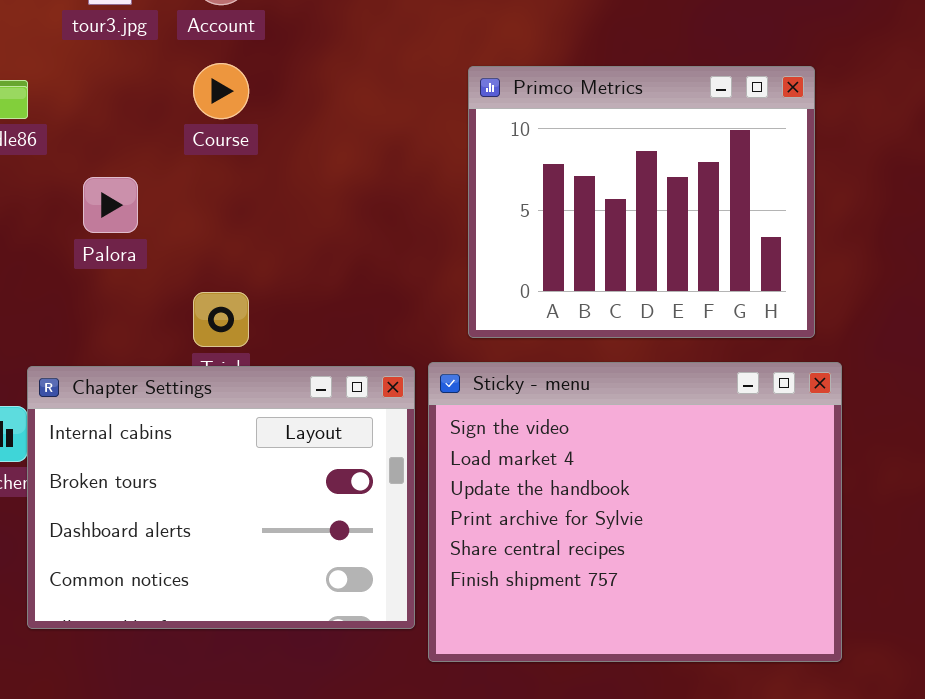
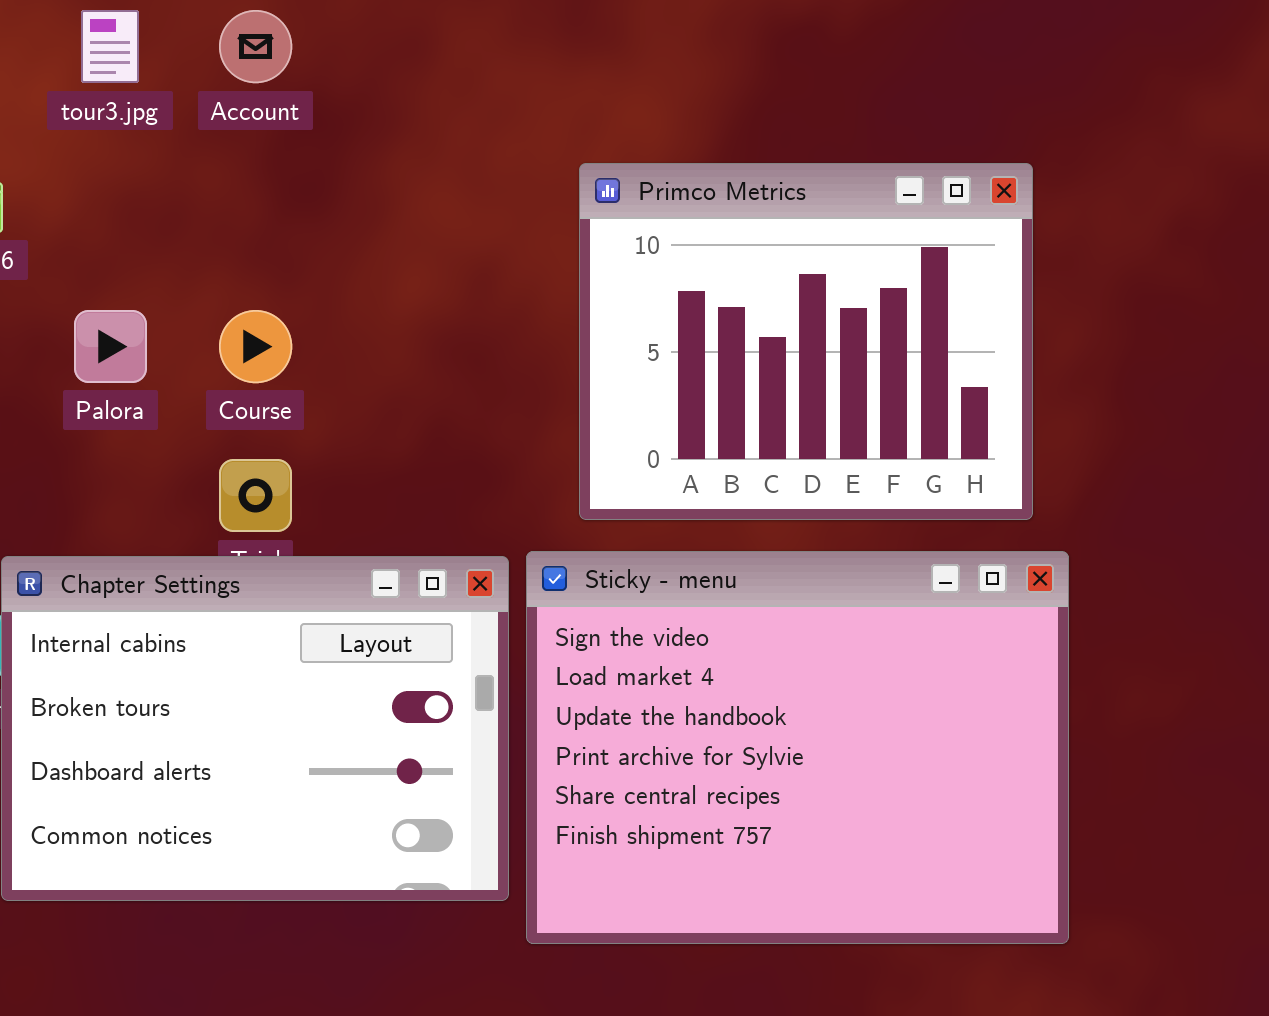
Course: [193,63,249,119] -> [219,310,292,383], moved

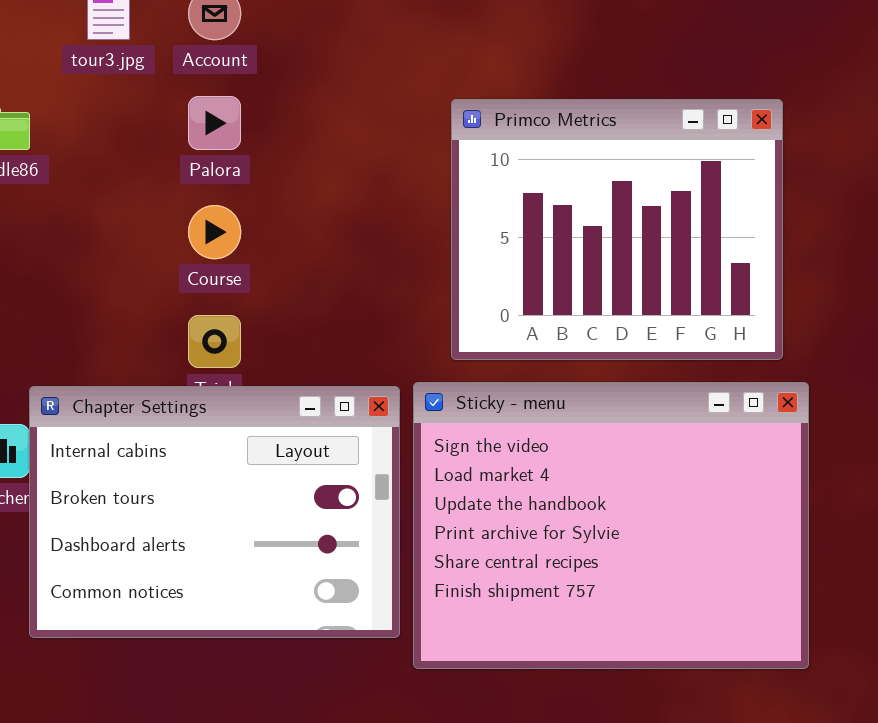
Palora: [74,310,147,383] -> [188,96,241,150], moved

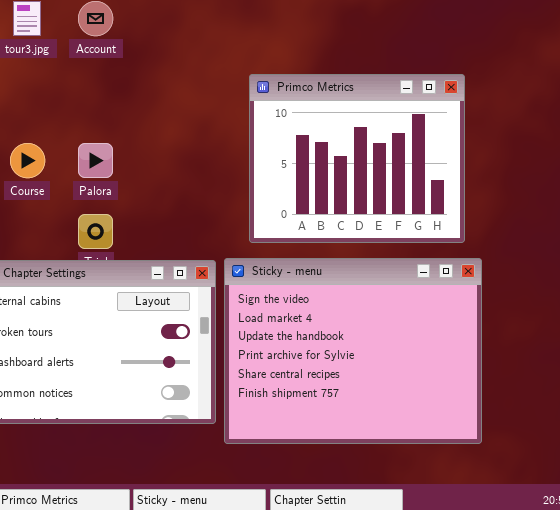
Palora: [188,96,241,150] -> [78,143,113,178], moved
Course: [188,205,241,259] -> [10,143,45,178], moved

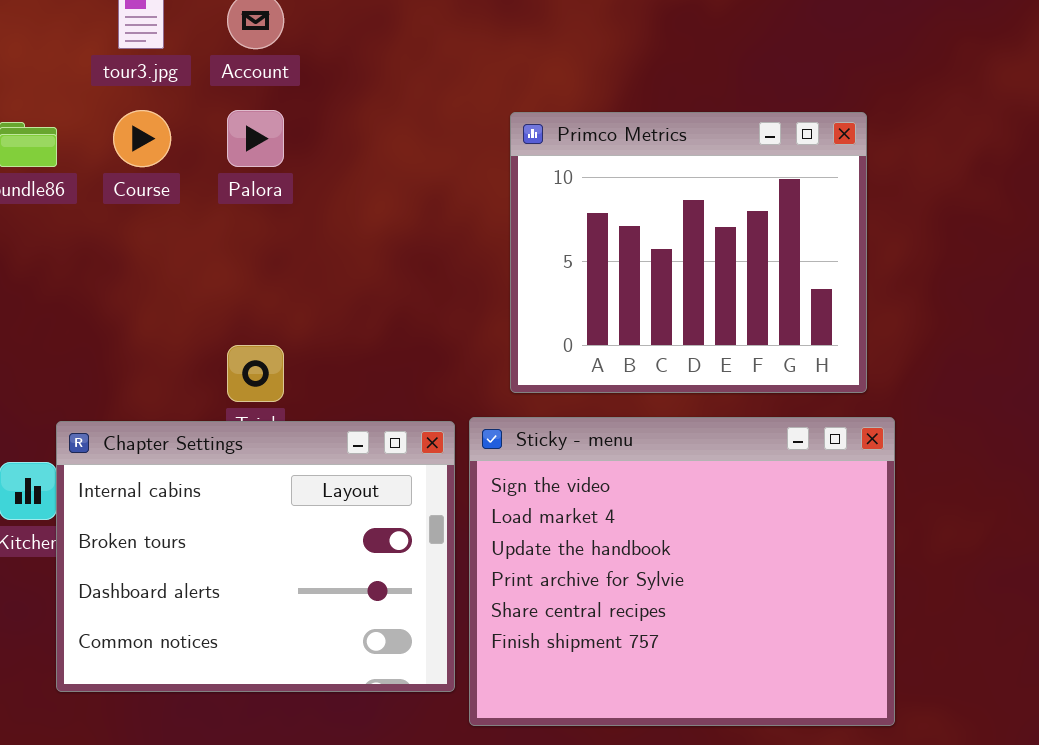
Course: [10,143,45,178] -> [113,110,171,167], moved
Palora: [78,143,113,178] -> [227,110,284,167], moved

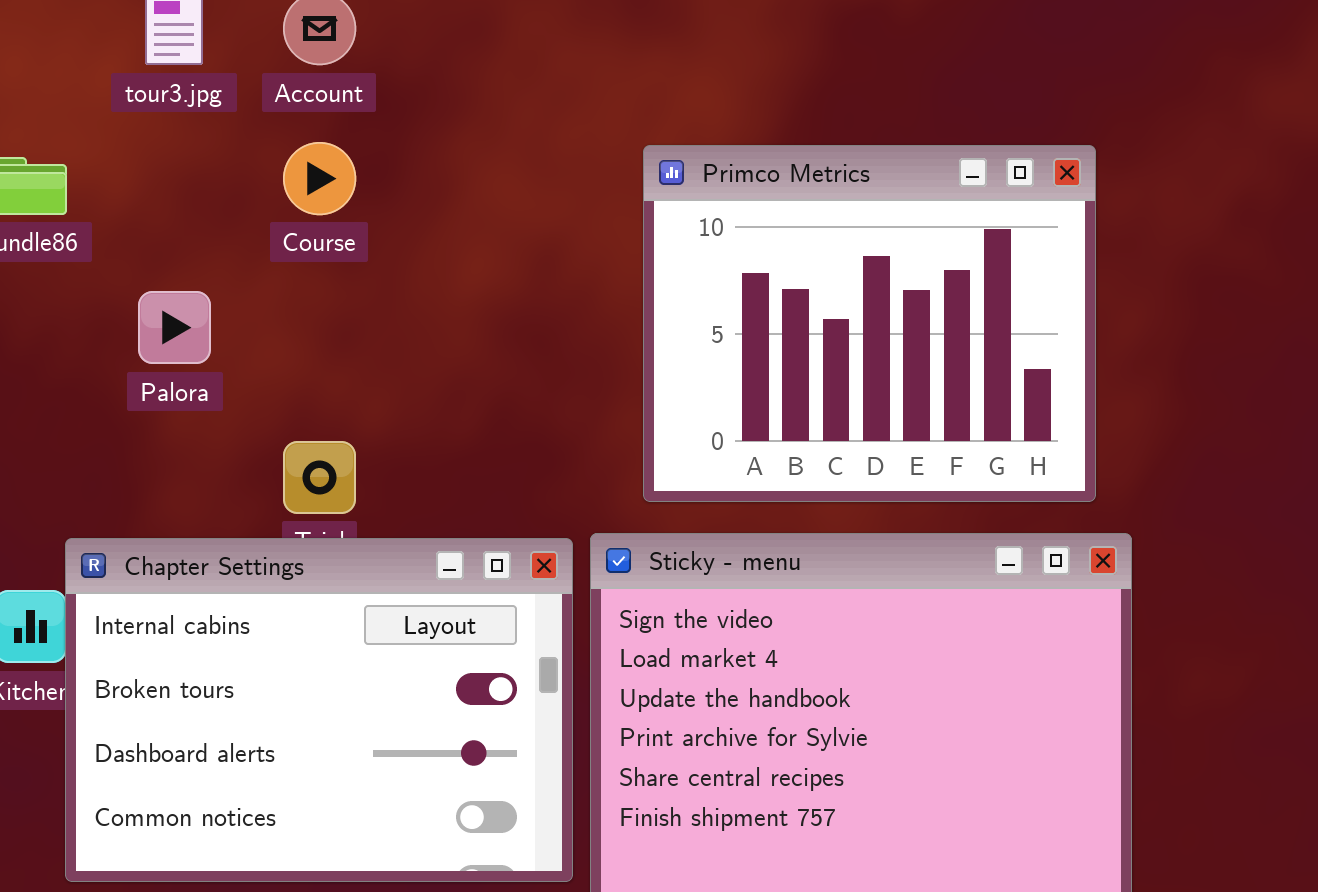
Course: [113,110,171,167] -> [283,142,356,215], moved
Palora: [227,110,284,167] -> [138,291,211,364], moved

